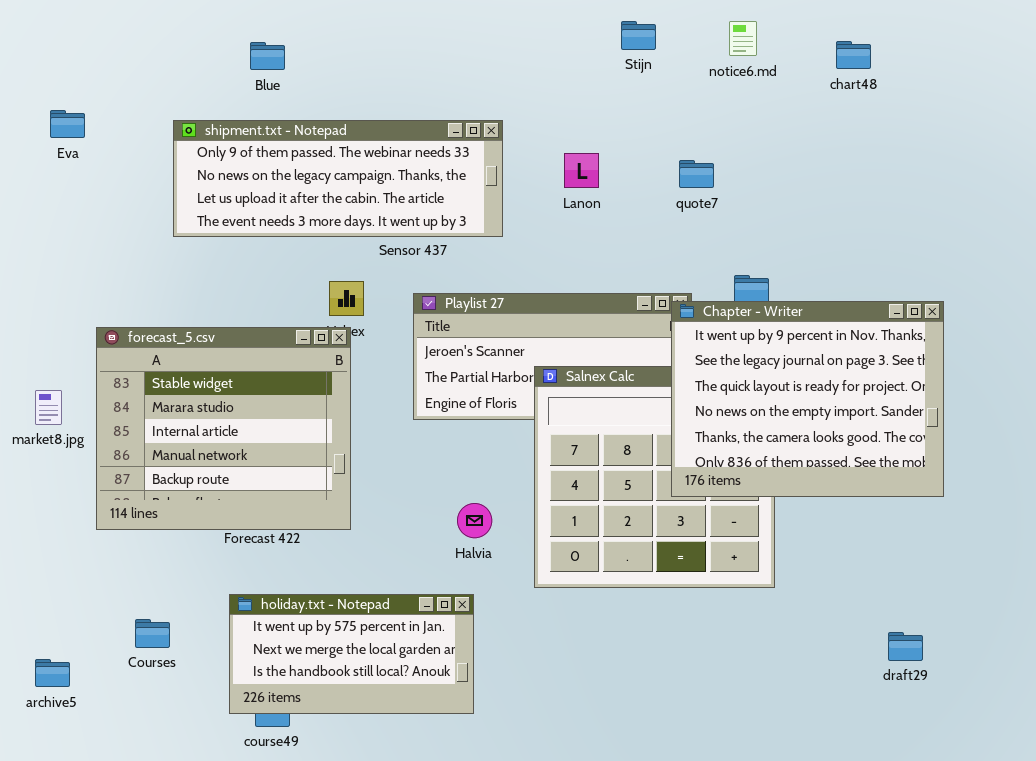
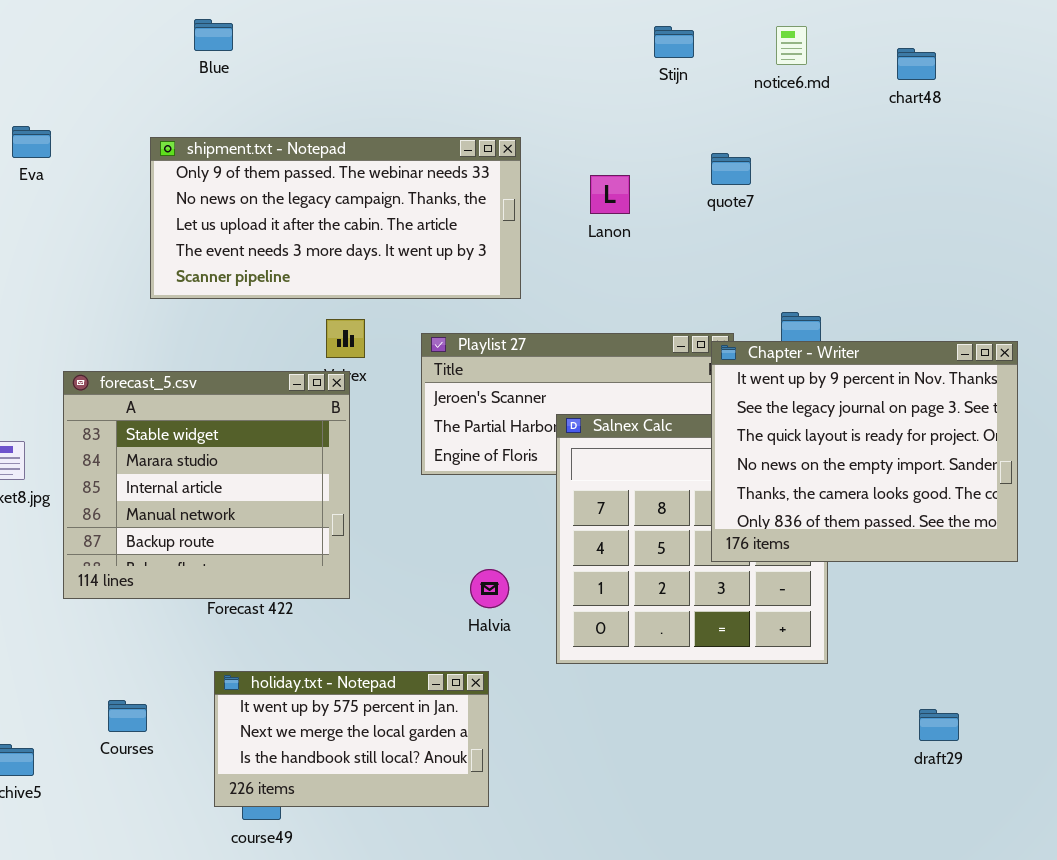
Blue: [250,42,285,70] -> [194,19,233,51], moved
shipment.txt - Notepad: [173,120,503,237] -> [150,137,521,299], resized
quote7: [679,160,714,188] -> [711,153,751,185], moved
draft29: [888,632,923,661] -> [919,709,959,741], moved

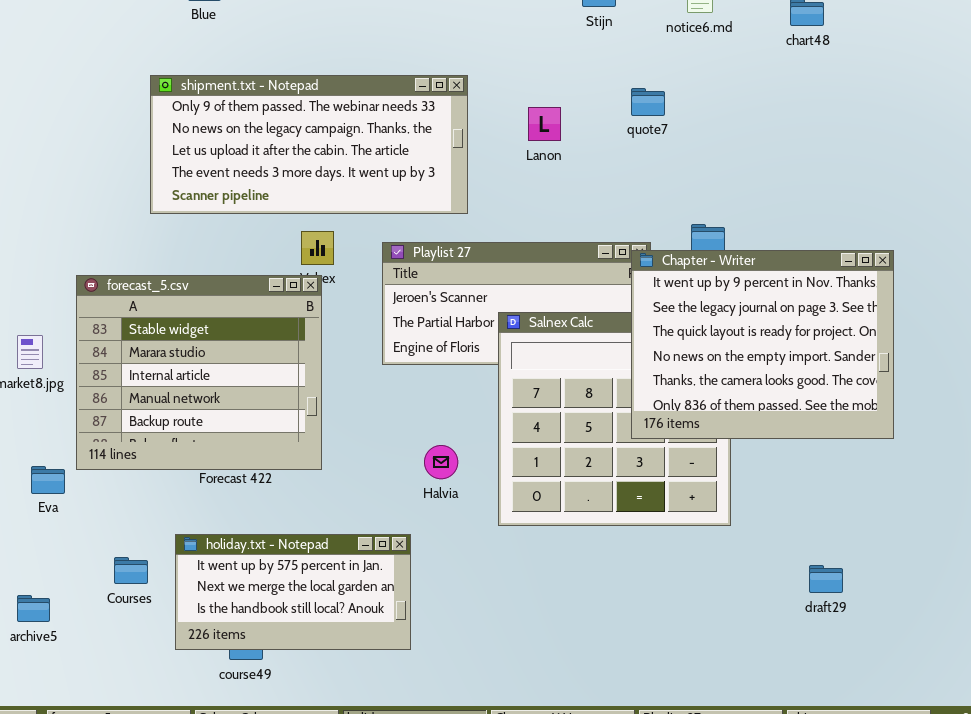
Eva: [12,126,51,158] -> [31,466,65,494], moved
holiday.txt - Notepad: [214,671,489,807] -> [175,534,411,650], moved

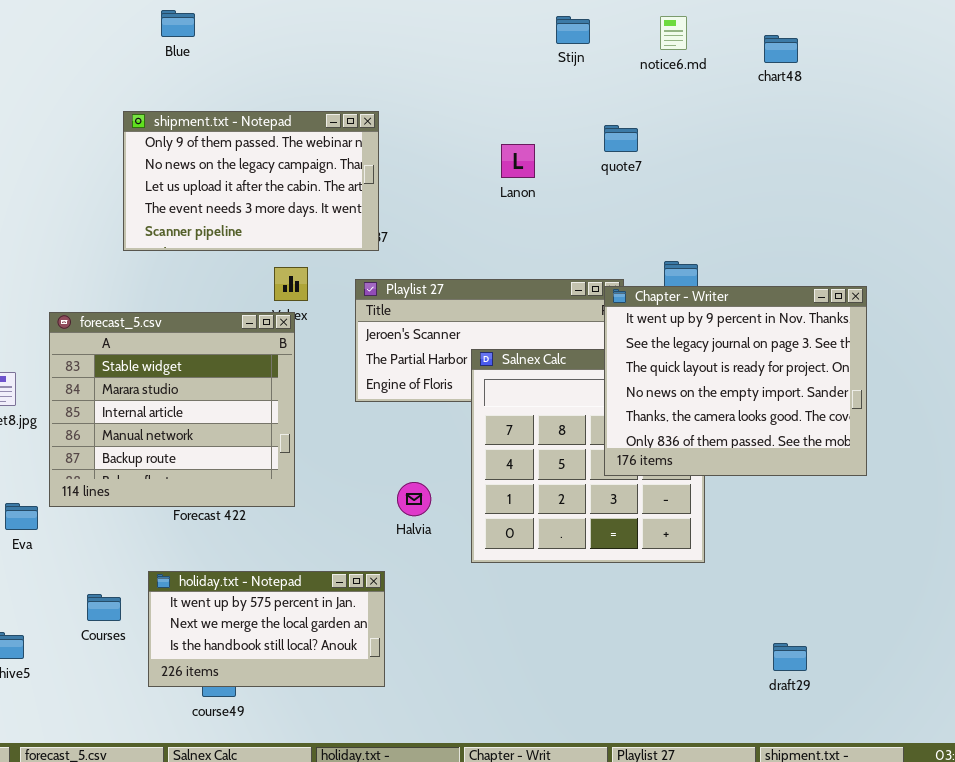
shipment.txt - Notepad: [150,75,468,214] -> [123,111,379,251], resized
draft29: [809,565,843,593] -> [773,643,807,671], moved

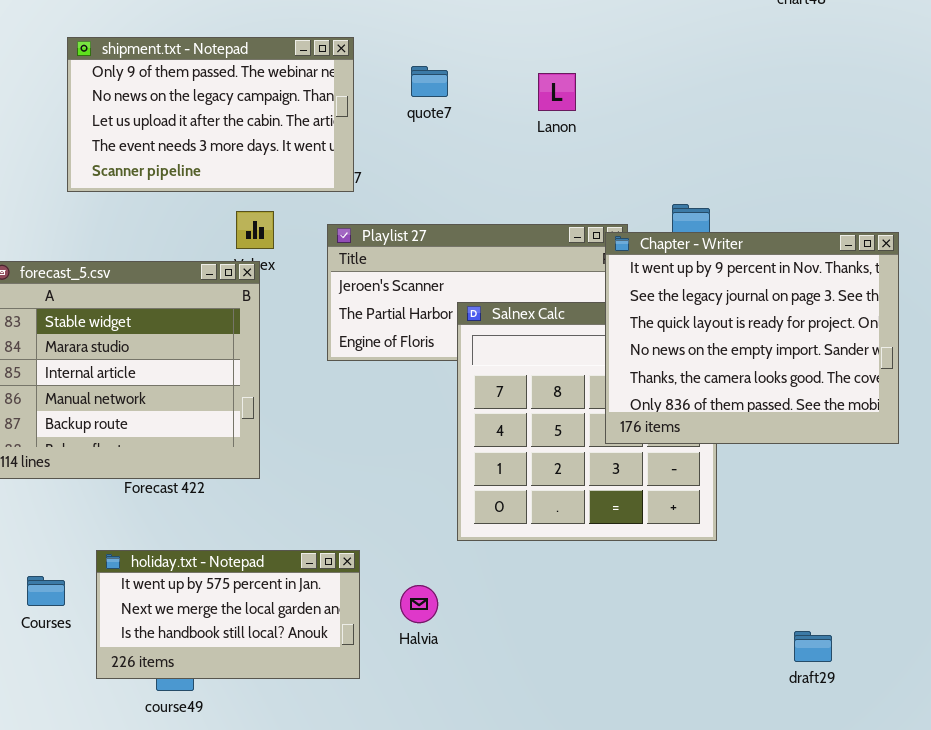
quote7: [604,125,638,152] -> [411,66,448,97], moved
Lanon: [501,144,535,178] -> [538,73,576,111], moved
Halvia: [397,482,431,516] -> [400,585,438,623], moved

